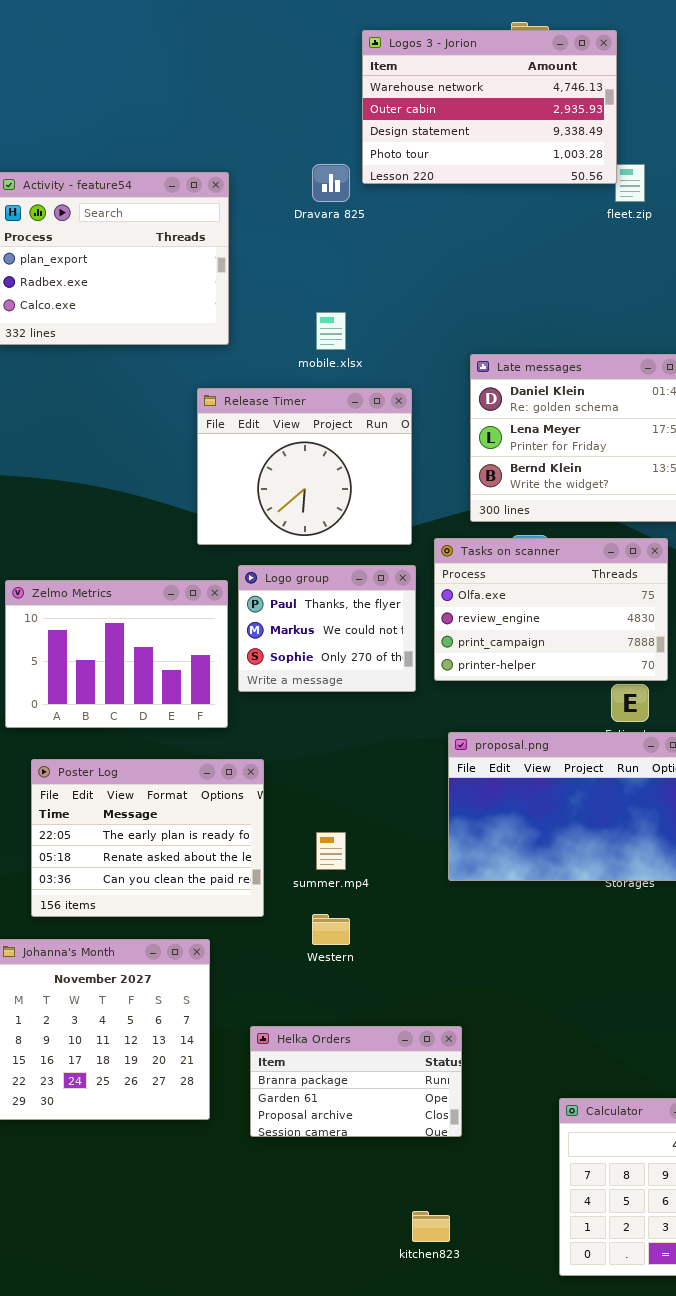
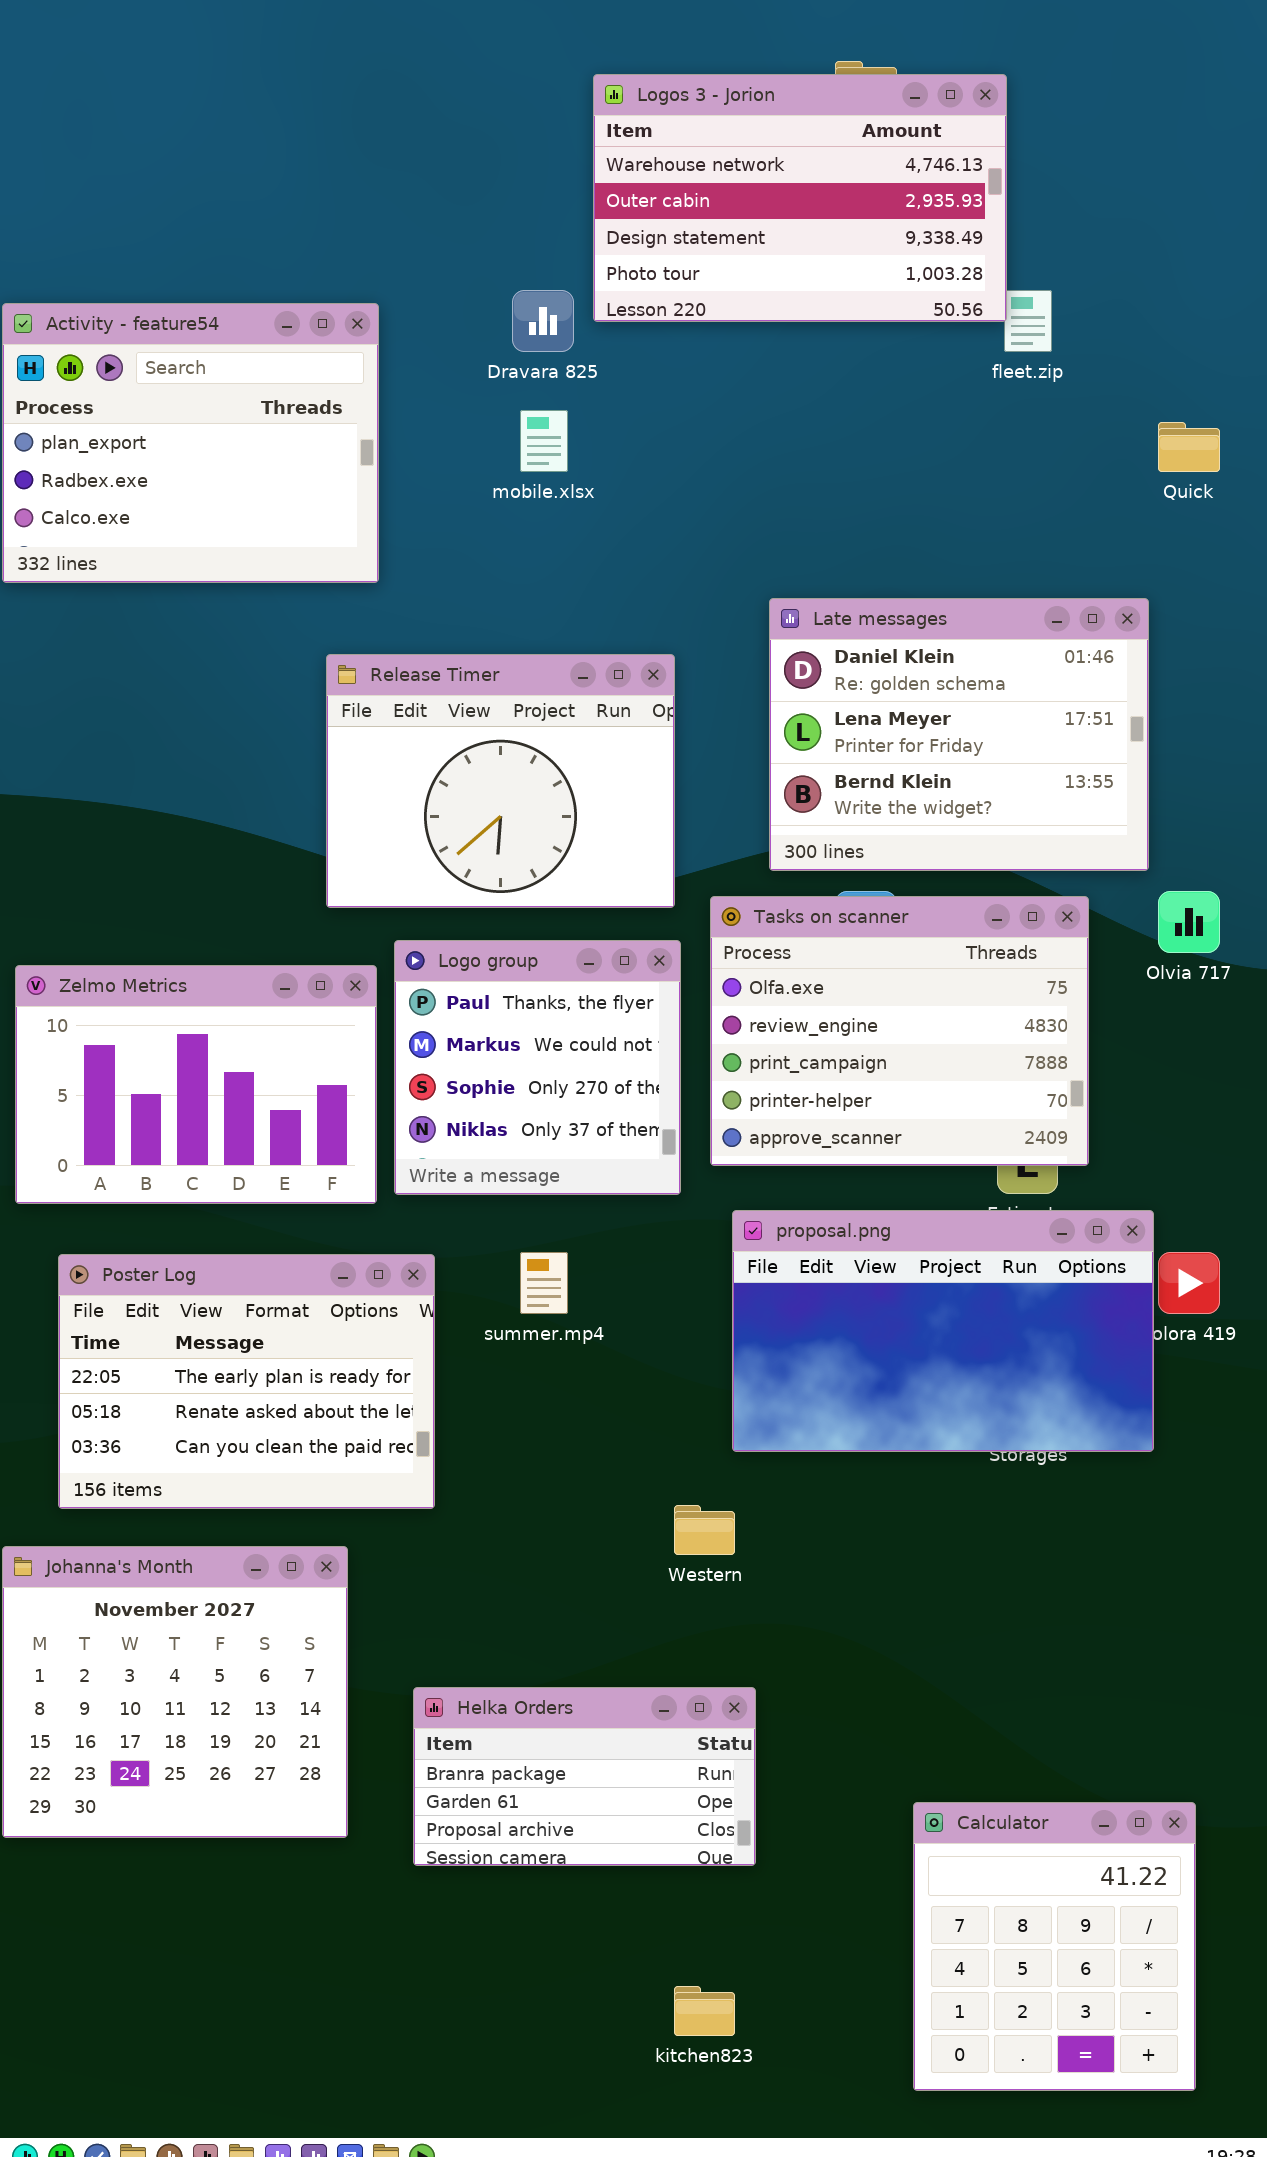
mobile.xlsx: [316,312,346,350] -> [520,410,568,472], moved
Tasks on scanner: [434,538,668,681] -> [710,896,1089,1166], resized
Logo group: [238,565,416,692] -> [394,940,681,1195], resized
summer.mp4: [316,832,346,870] -> [520,1252,568,1314], moved
Western: [312,914,350,945] -> [674,1505,735,1555], moved

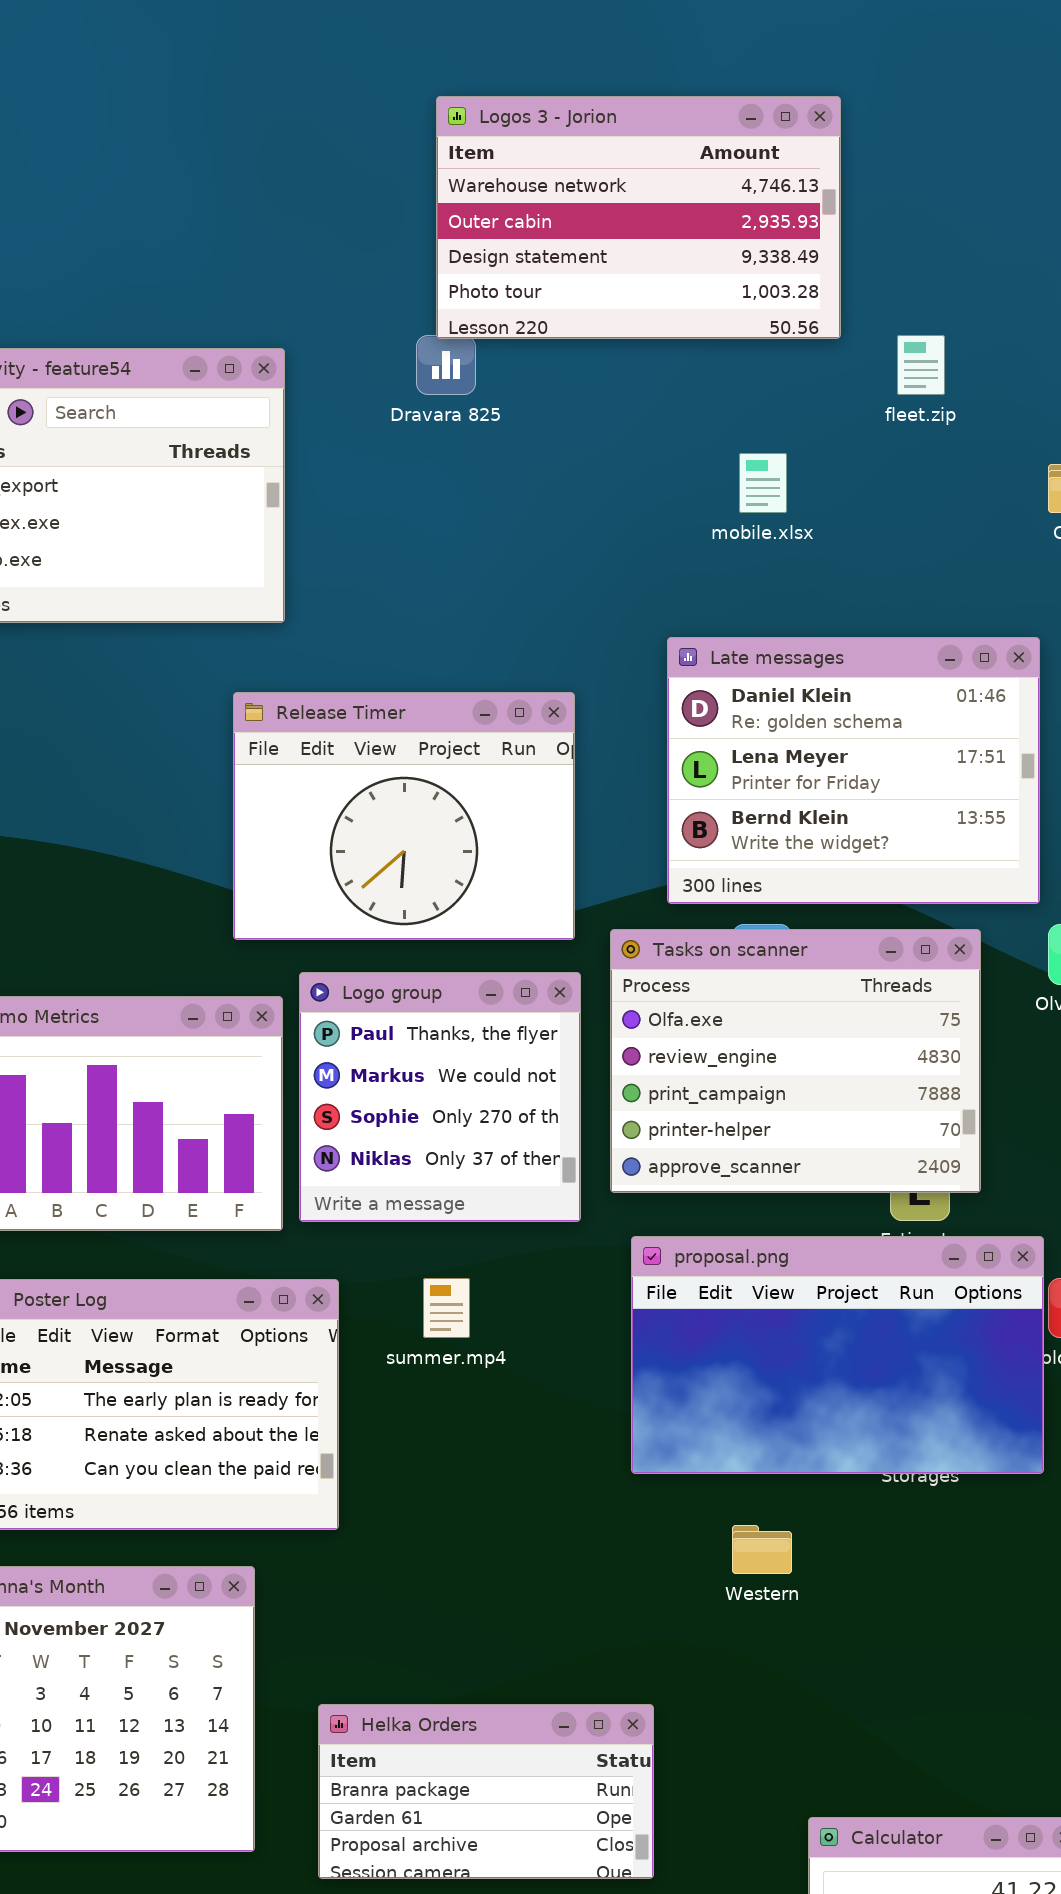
Logos 3 - Jorion: [593,74,1007,322] -> [436,96,841,339], moved
mobile.xlsx: [520,410,568,472] -> [739,453,787,513], moved
Western: [674,1505,735,1555] -> [732,1525,792,1574], moved

